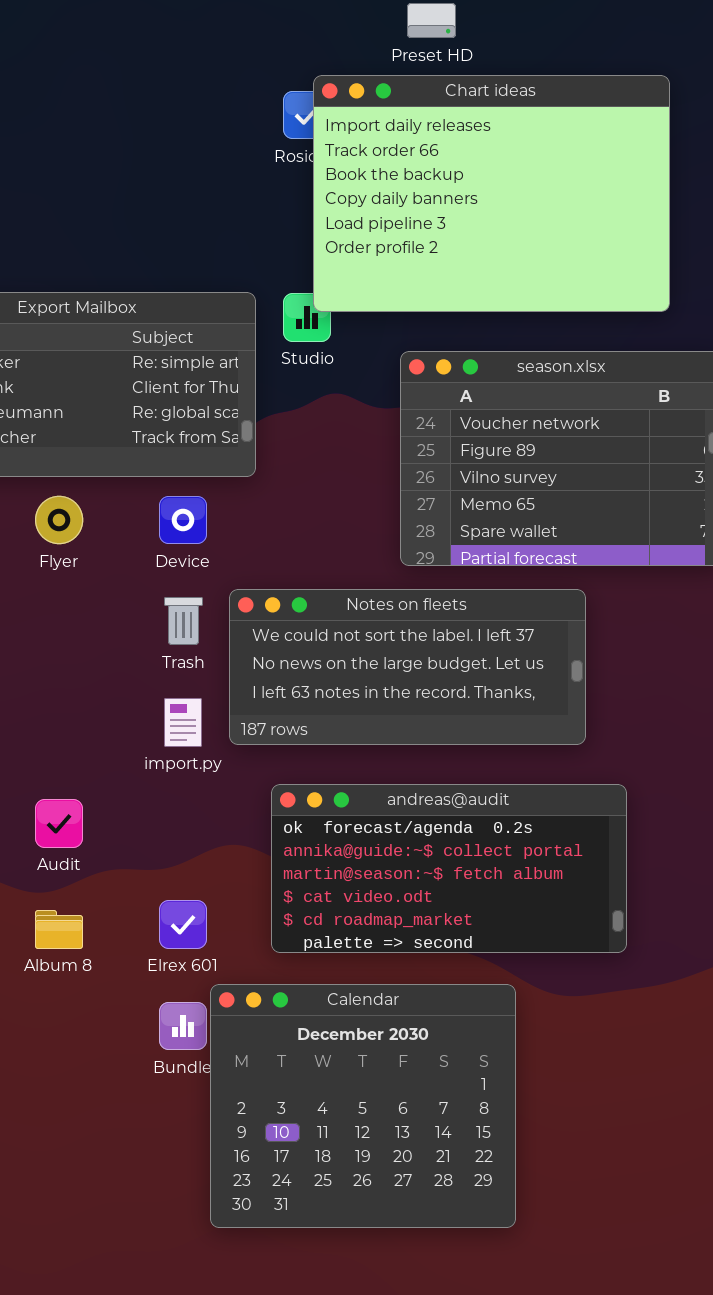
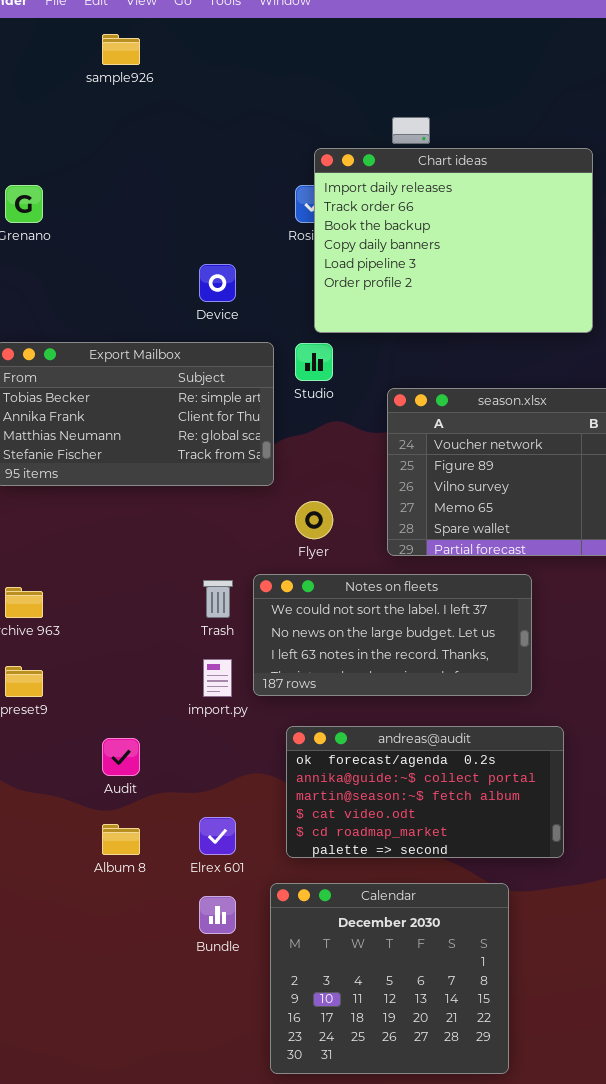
Chart ideas: [313,75,670,312] -> [314,148,593,333], moved
Flyer: [35,496,83,544] -> [295,501,333,539], moved
Device: [159,496,207,544] -> [199,264,236,302], moved
Calendar: [210,984,516,1228] -> [270,883,509,1074], moved

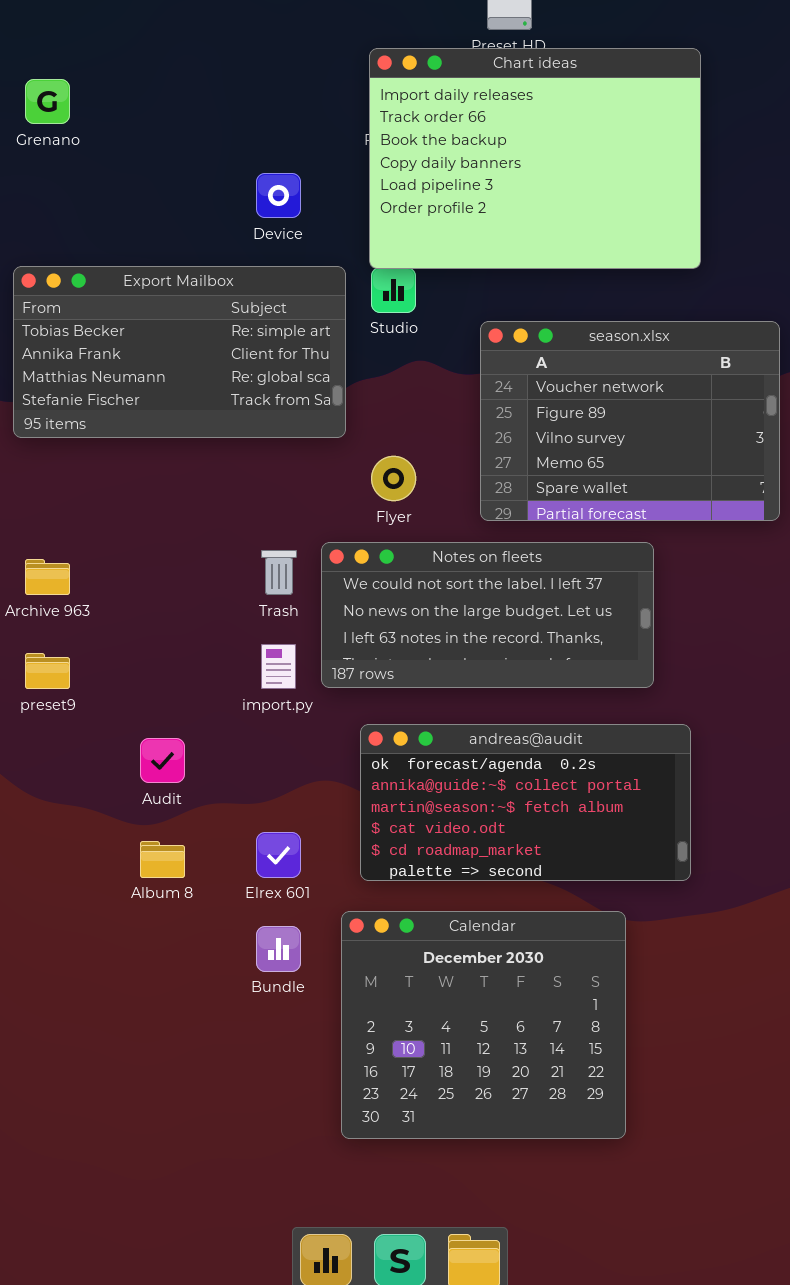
Chart ideas: [314,148,593,333] -> [369,48,701,269], moved

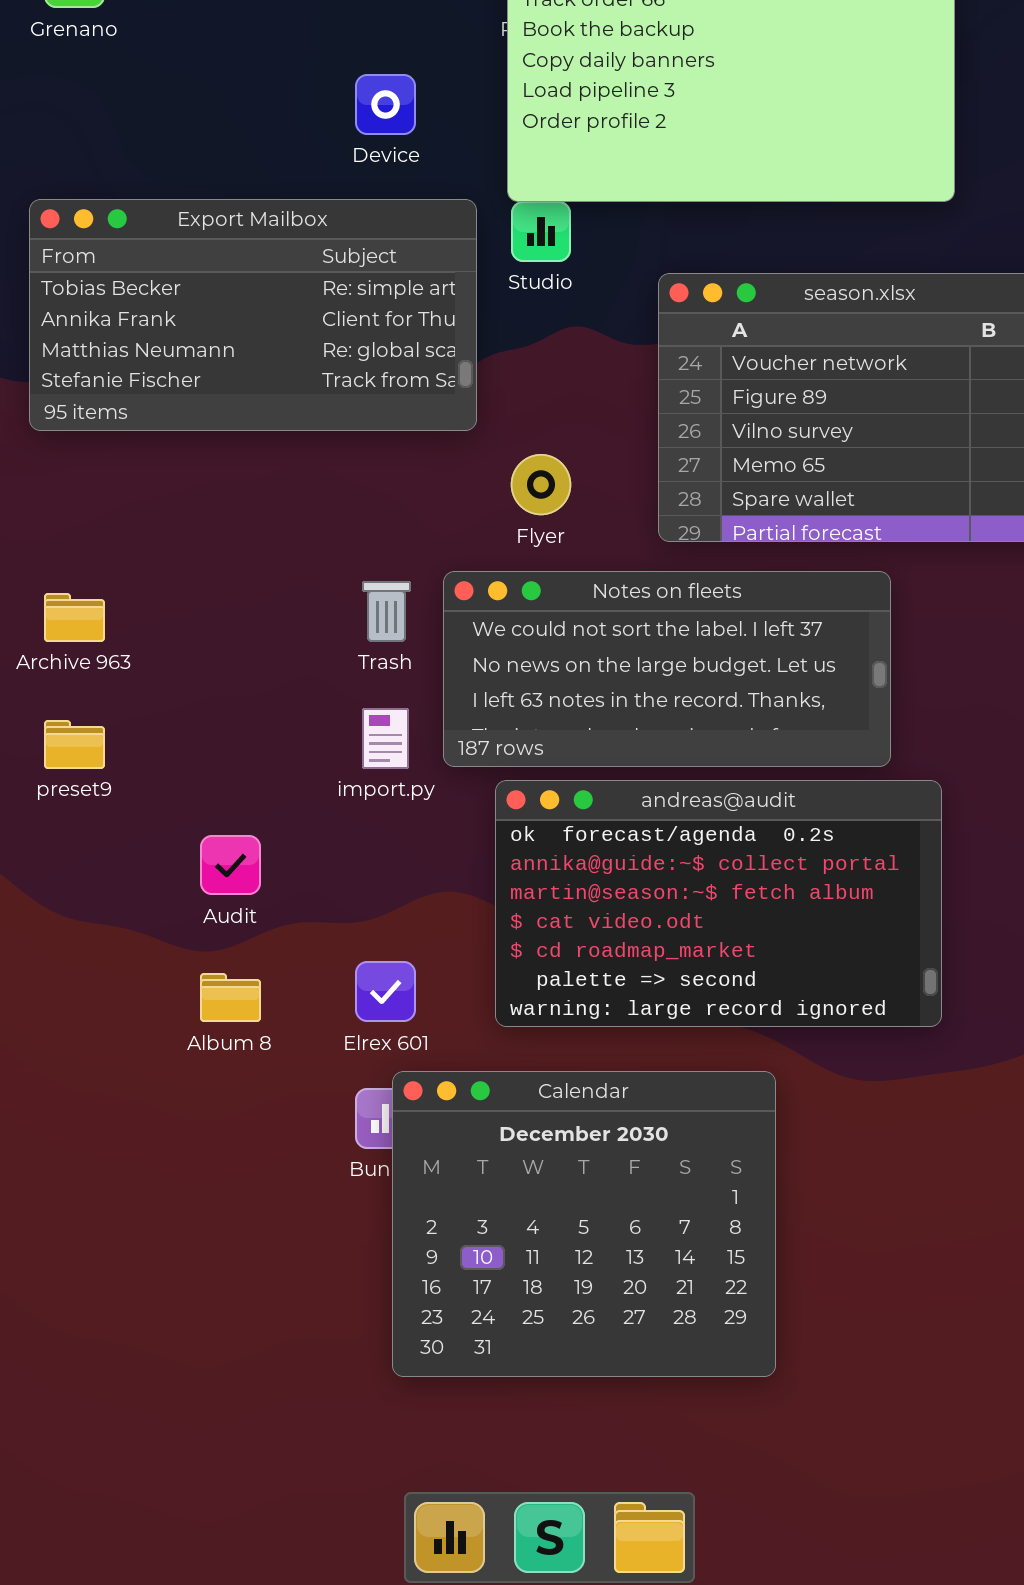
andreas@audit: [360,724,691,881] -> [495,780,942,1027], resized
Calendar: [341,911,626,1139] -> [392,1071,776,1377], moved

